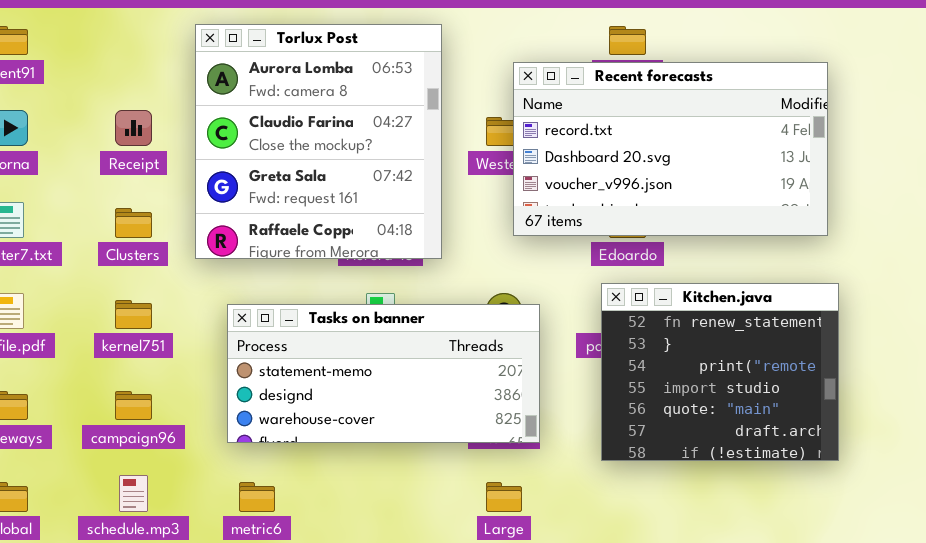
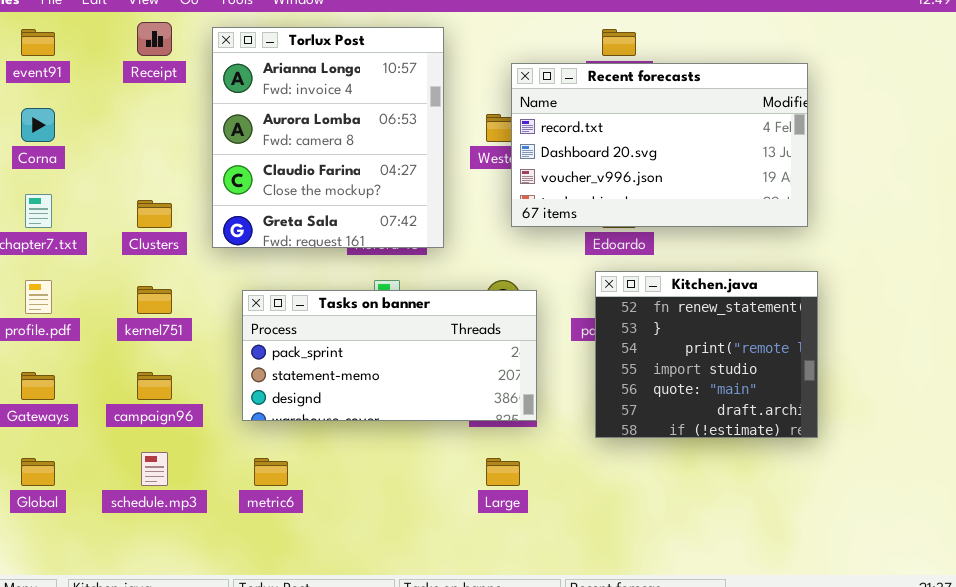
Torlux Post: [195,24,442,259] -> [212,27,444,248], scrolled up 1 row
Receipt: [115,110,152,146] -> [137,22,172,56], moved
Tasks on banner: [227,304,540,443] -> [242,290,537,421], scrolled up 1 row

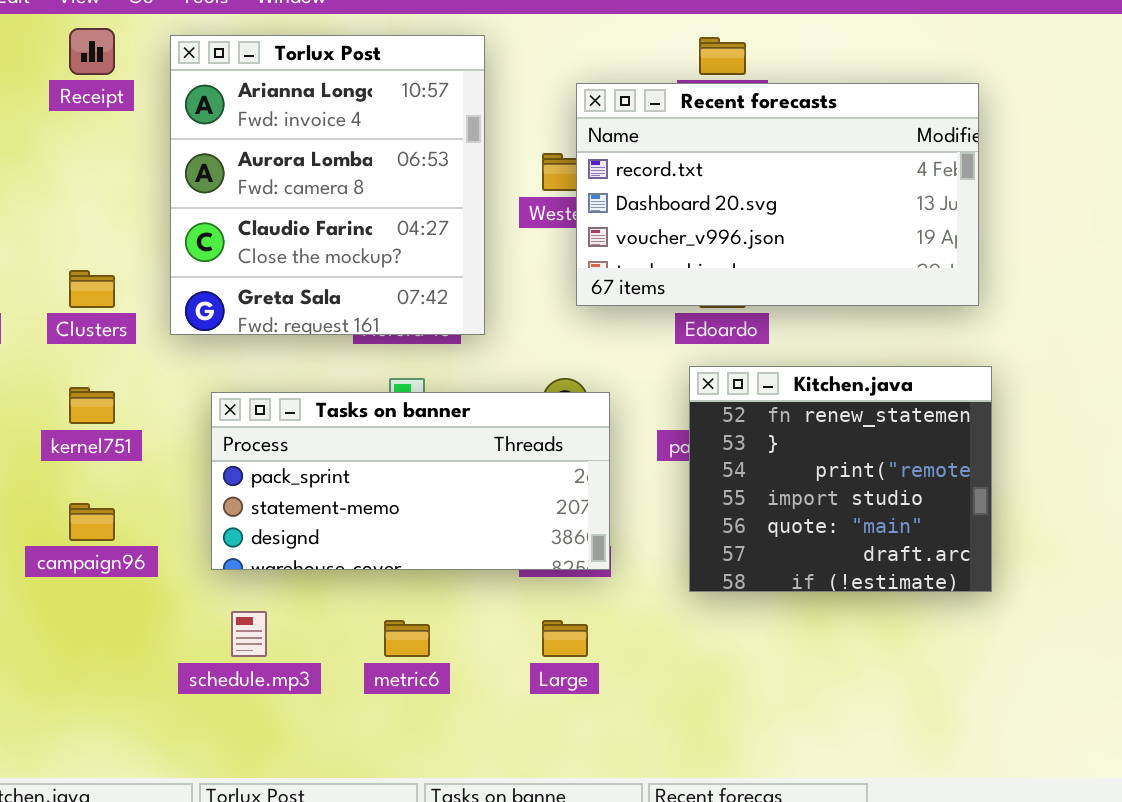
schedule.mp3: [141,452,168,486] -> [231,611,267,657], moved
metric6: [254,458,288,486] -> [384,620,430,657], moved

